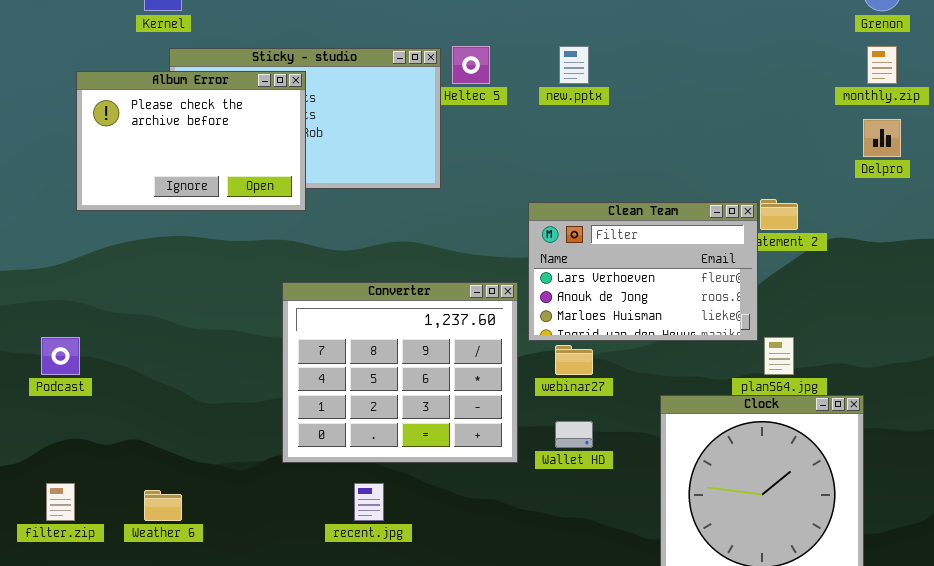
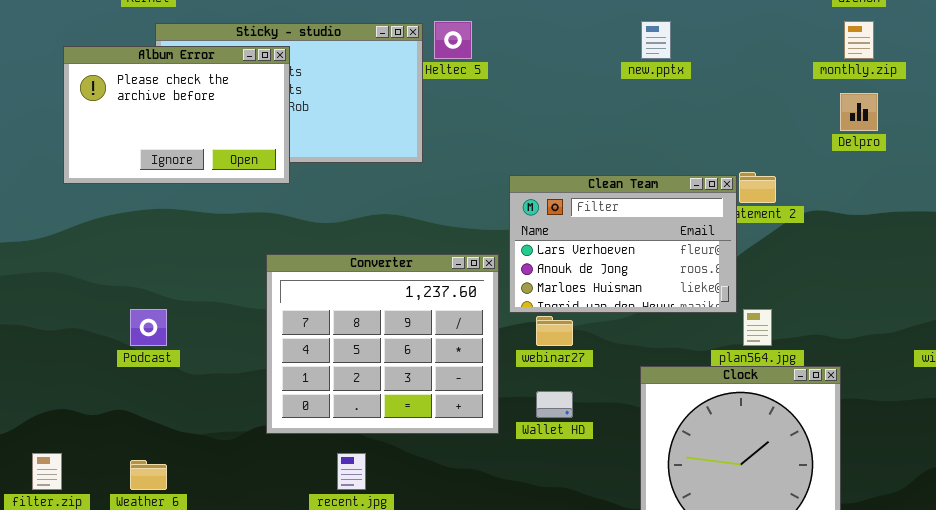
new.pptx: [559,46,589,84] -> [641,21,671,59], moved
Podcast: [41,337,80,375] -> [130,309,167,346], moved

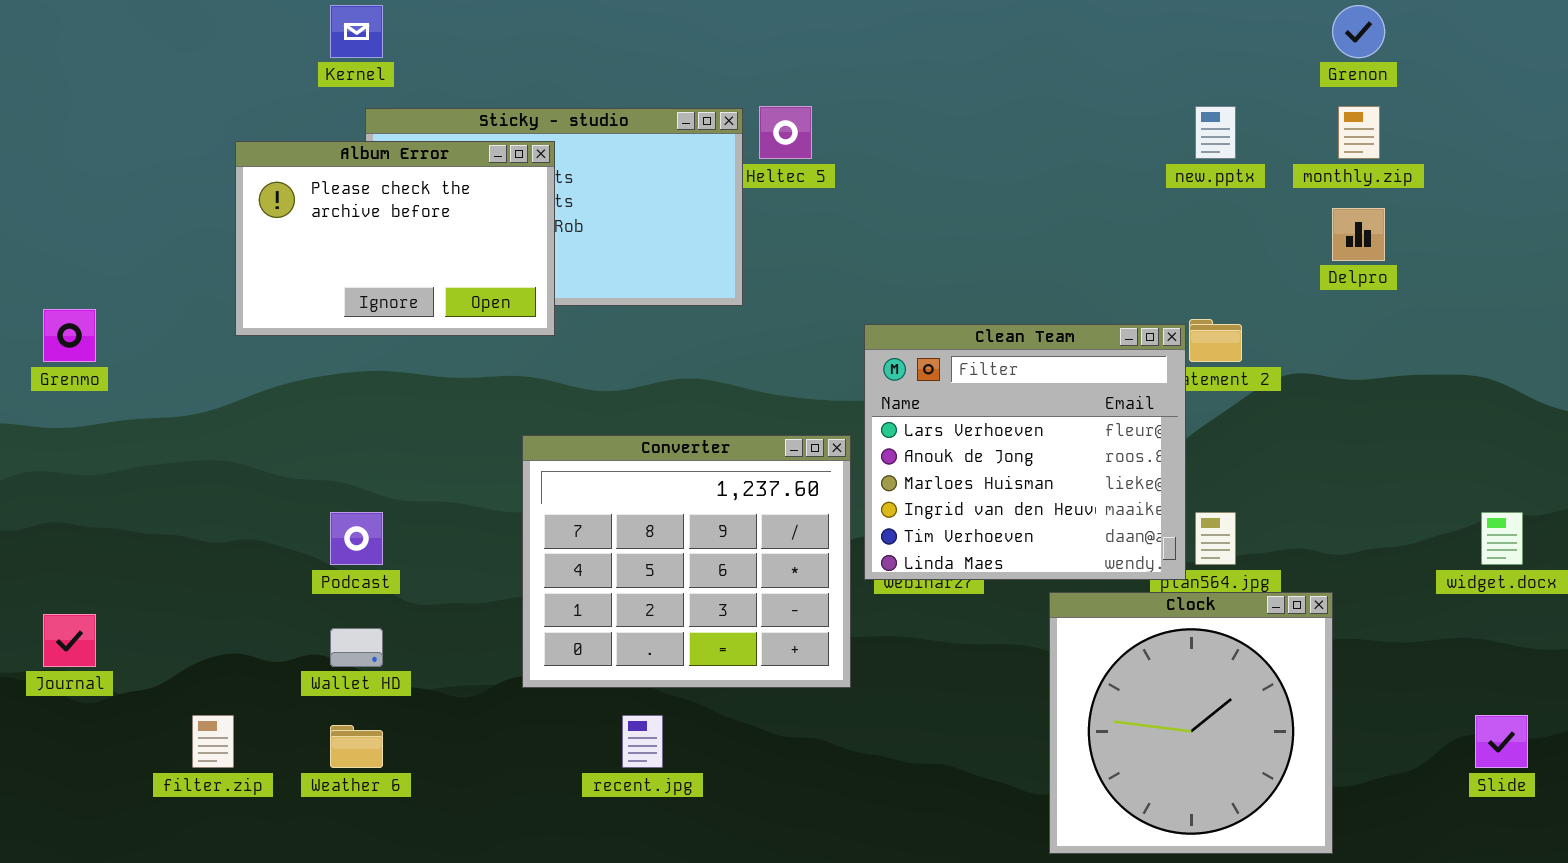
new.pptx: [641,21,671,59] -> [1195,106,1236,159], moved
Clean Team: [509,175,737,313] -> [864,324,1186,580], resized
Wallet HD: [536,391,573,418] -> [330,628,383,667], moved

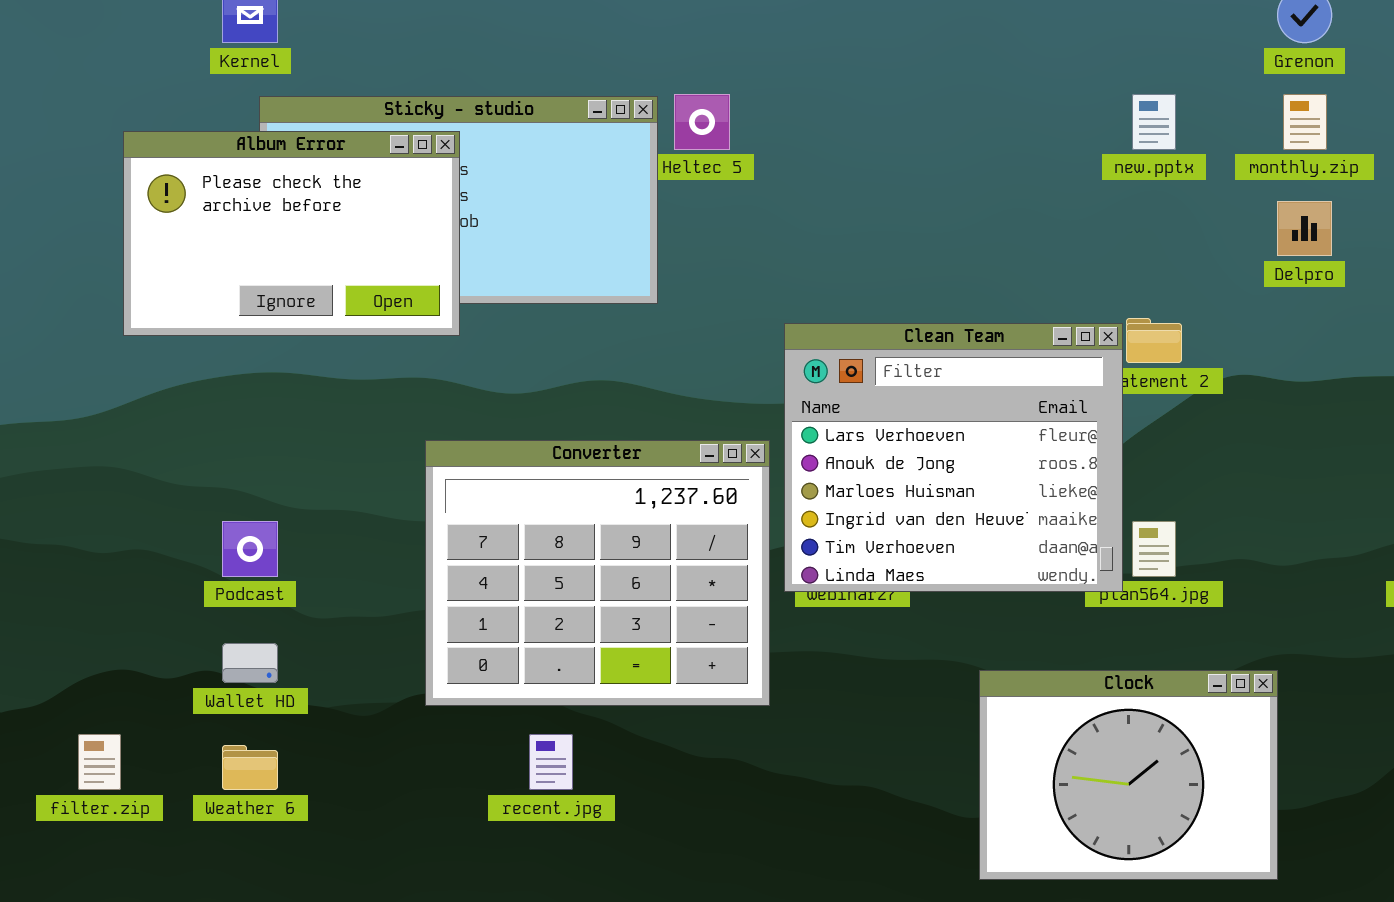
Clock: [1049,592,1333,854] -> [979,670,1278,880], resized

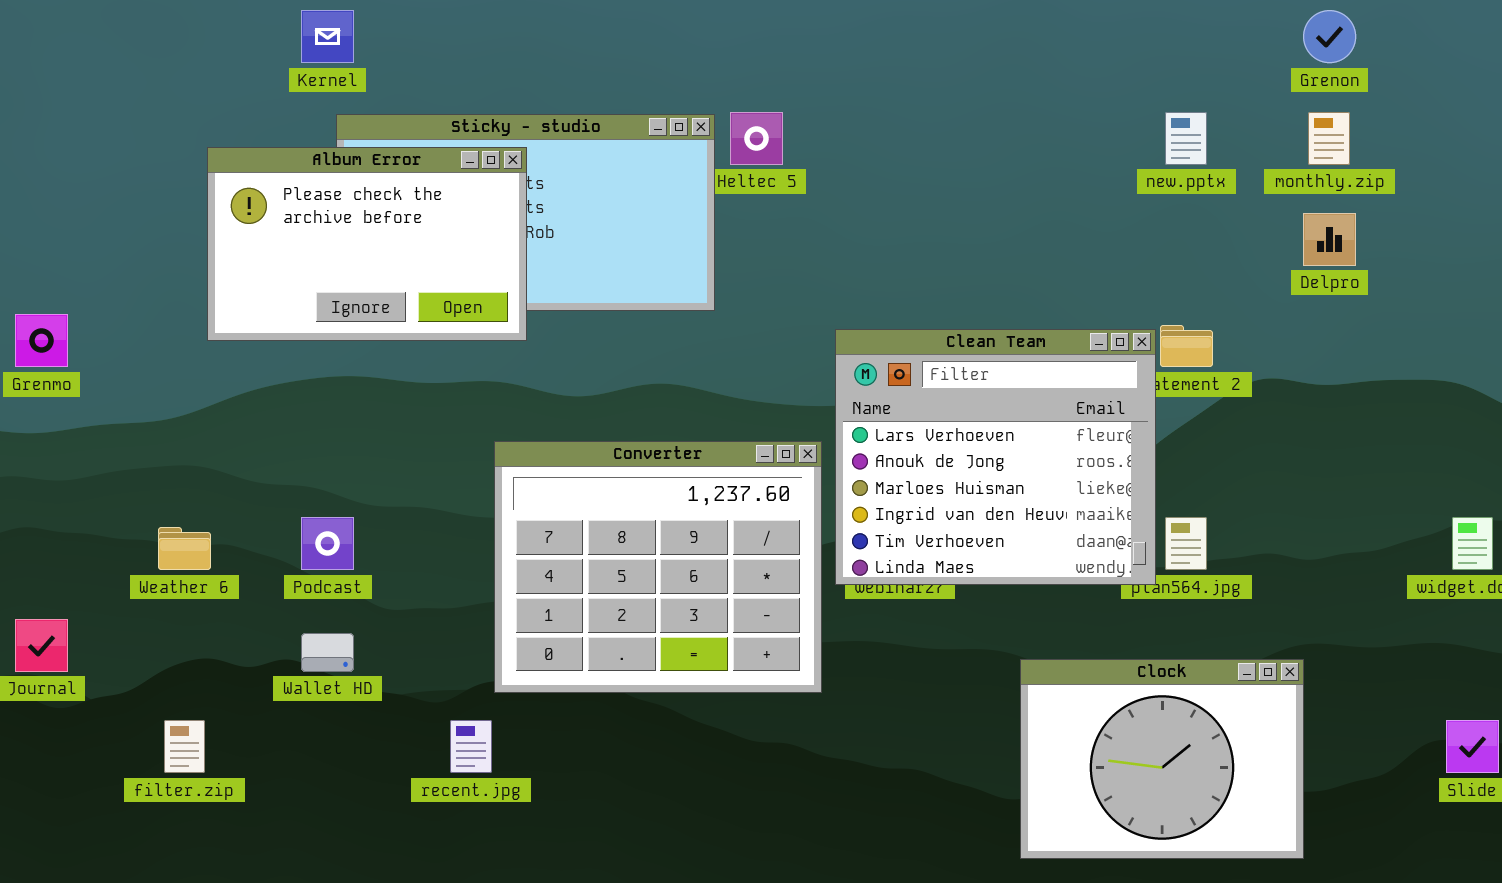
recent.jpg: [529,734,573,790] -> [450,720,492,773], moved
Weather 6: [222,745,278,790] -> [158,527,211,570], moved

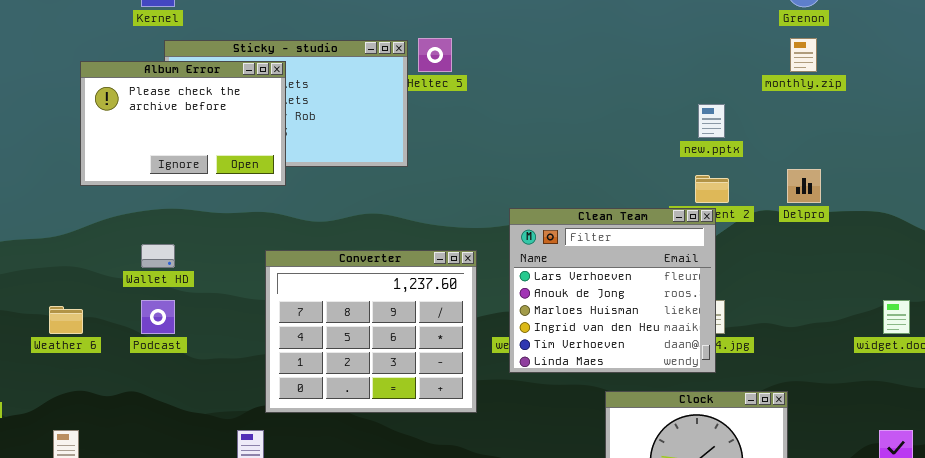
new.pptx: [1165,112,1207,165] -> [698,104,725,138], moved
Delpro: [1303,213,1356,266] -> [787,169,821,203], moved
Clean Team: [835,329,1156,585] -> [509,208,716,373], moved
Wallet HD: [301,633,354,672] -> [141,244,175,268], moved

